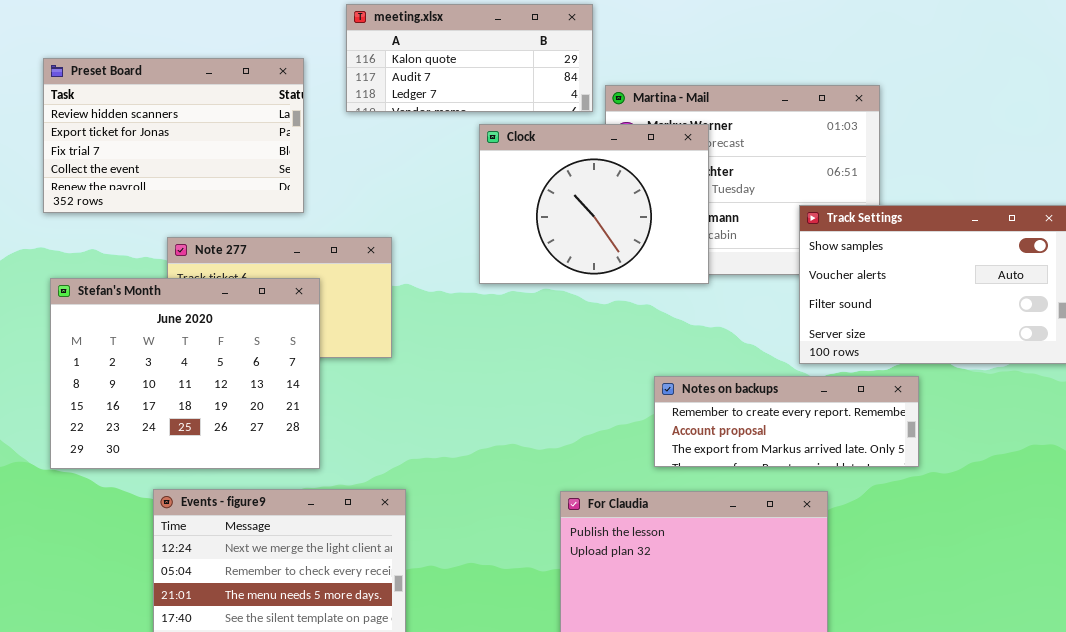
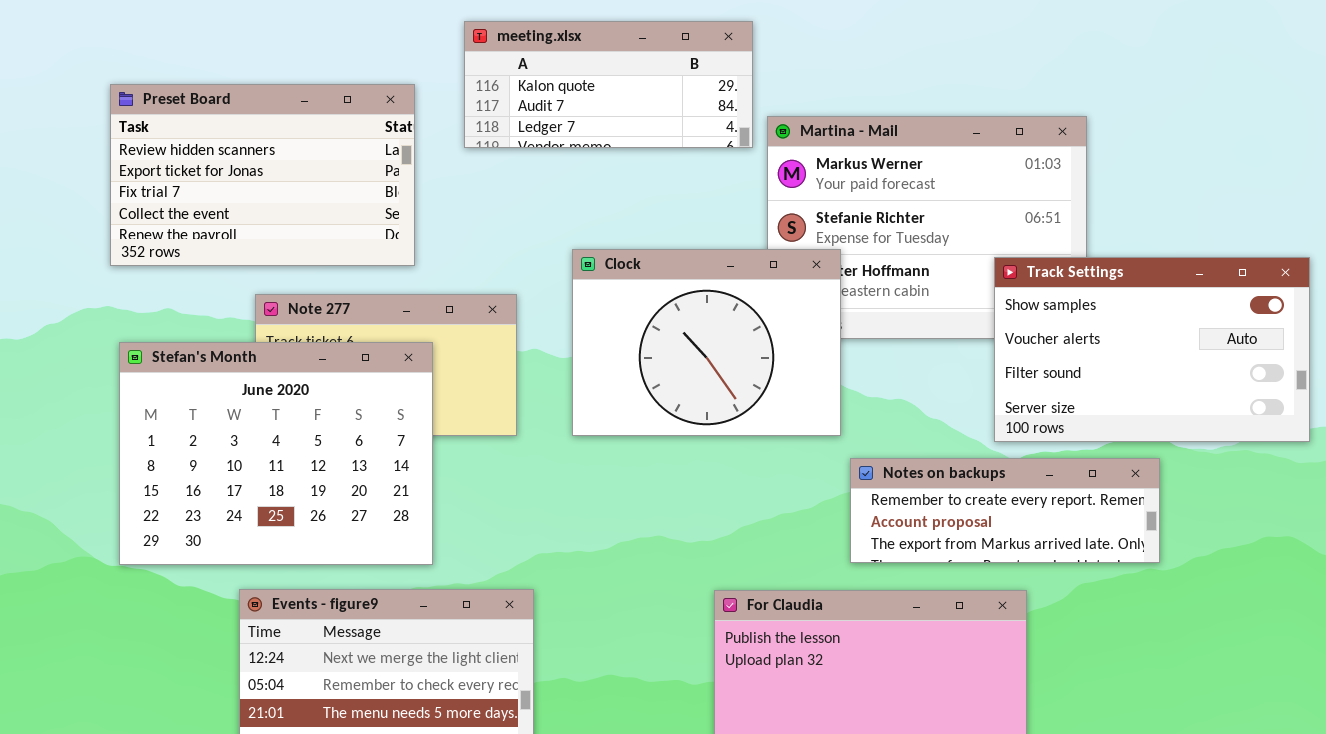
Clock: [479,124,709,284] -> [572,249,841,436], moved
Notes on backups: [654,376,919,467] -> [850,458,1160,563], moved

